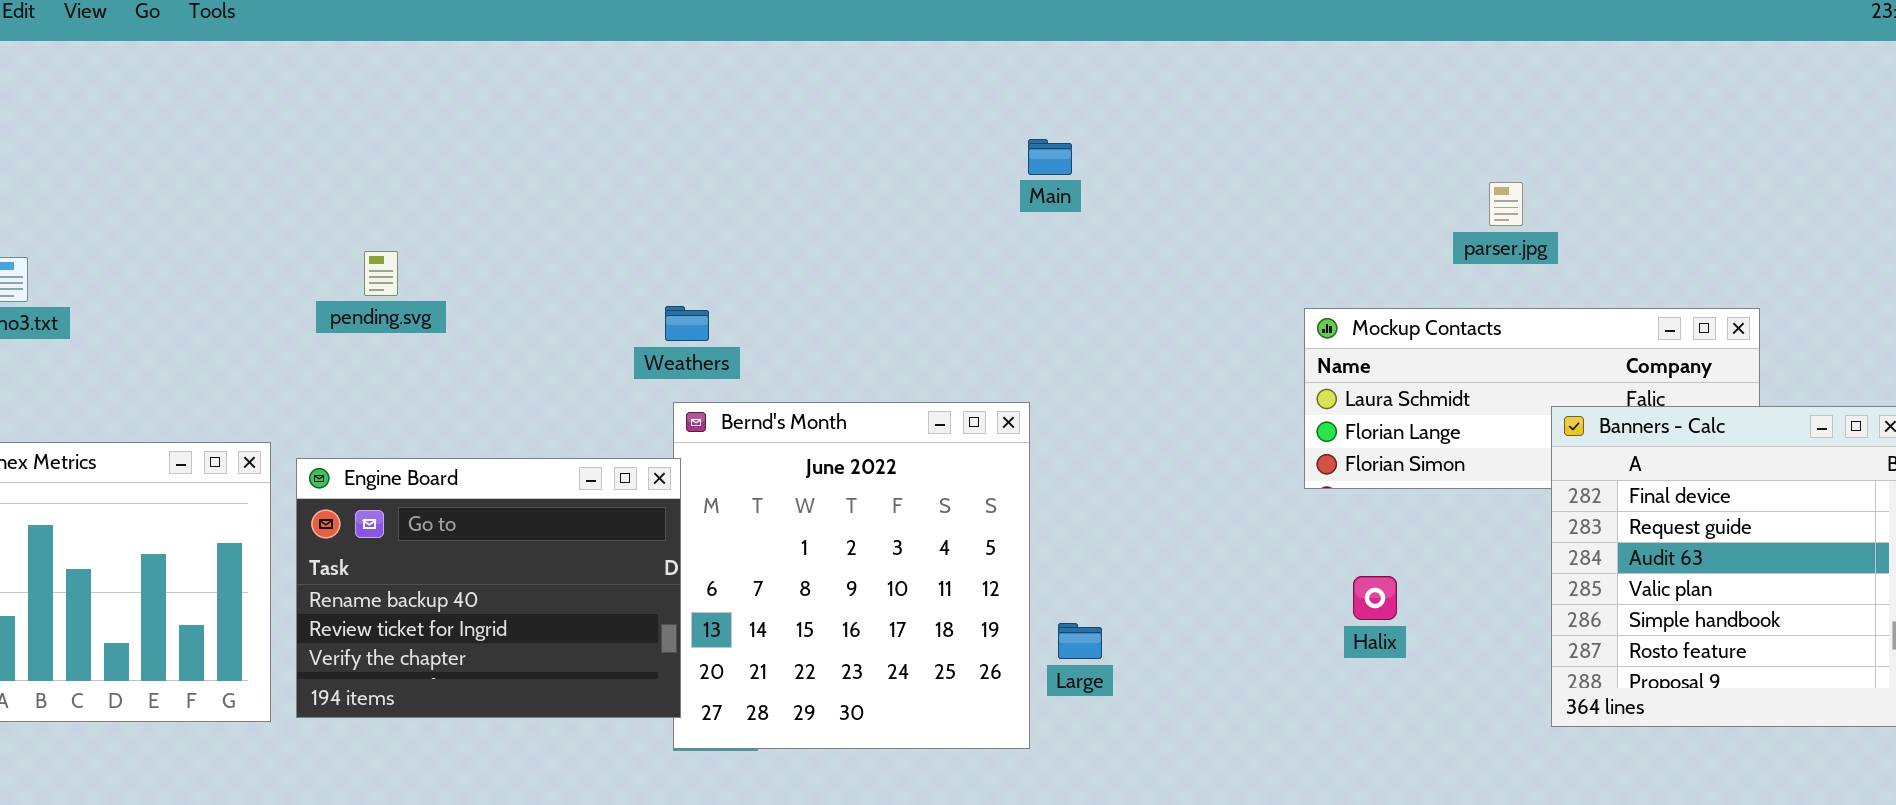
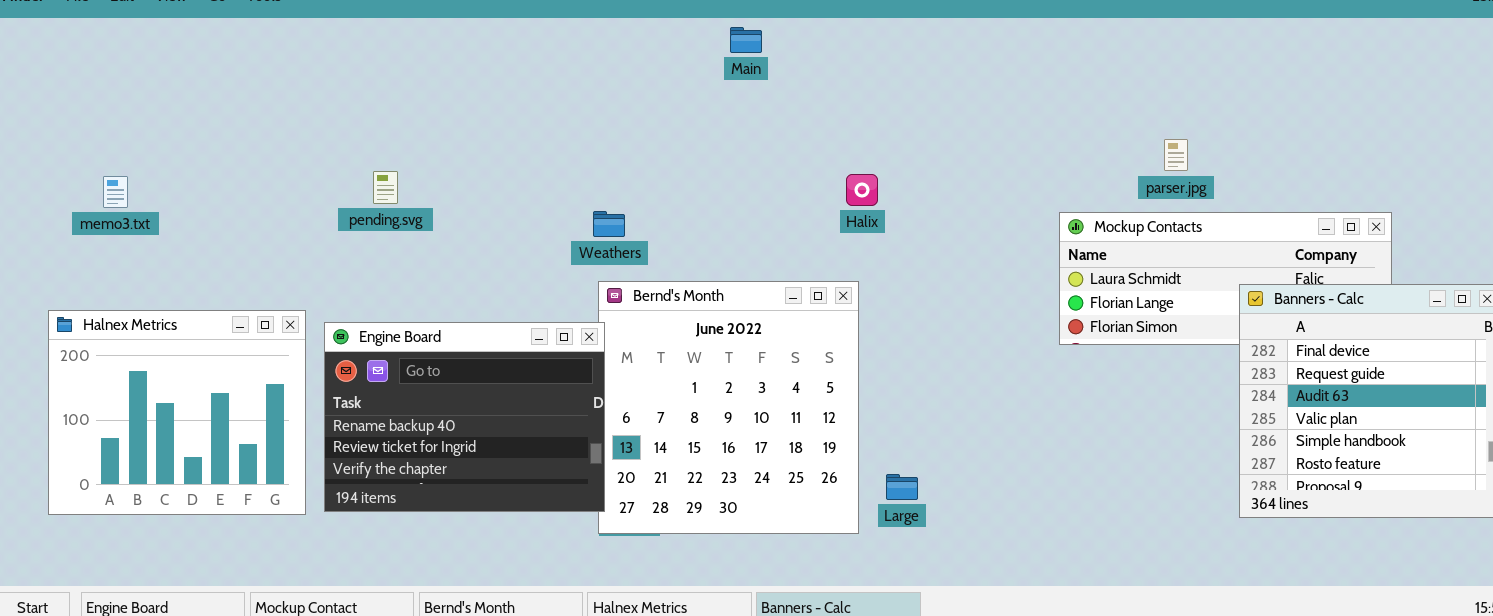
Main: [1028,139,1072,175] -> [730,27,762,53], moved
parser.jpg: [1489,182,1523,226] -> [1164,139,1188,171], moved
Halix: [1353,576,1397,620] -> [846,174,878,206], moved
Large: [1058,623,1102,659] -> [886,474,918,500], moved

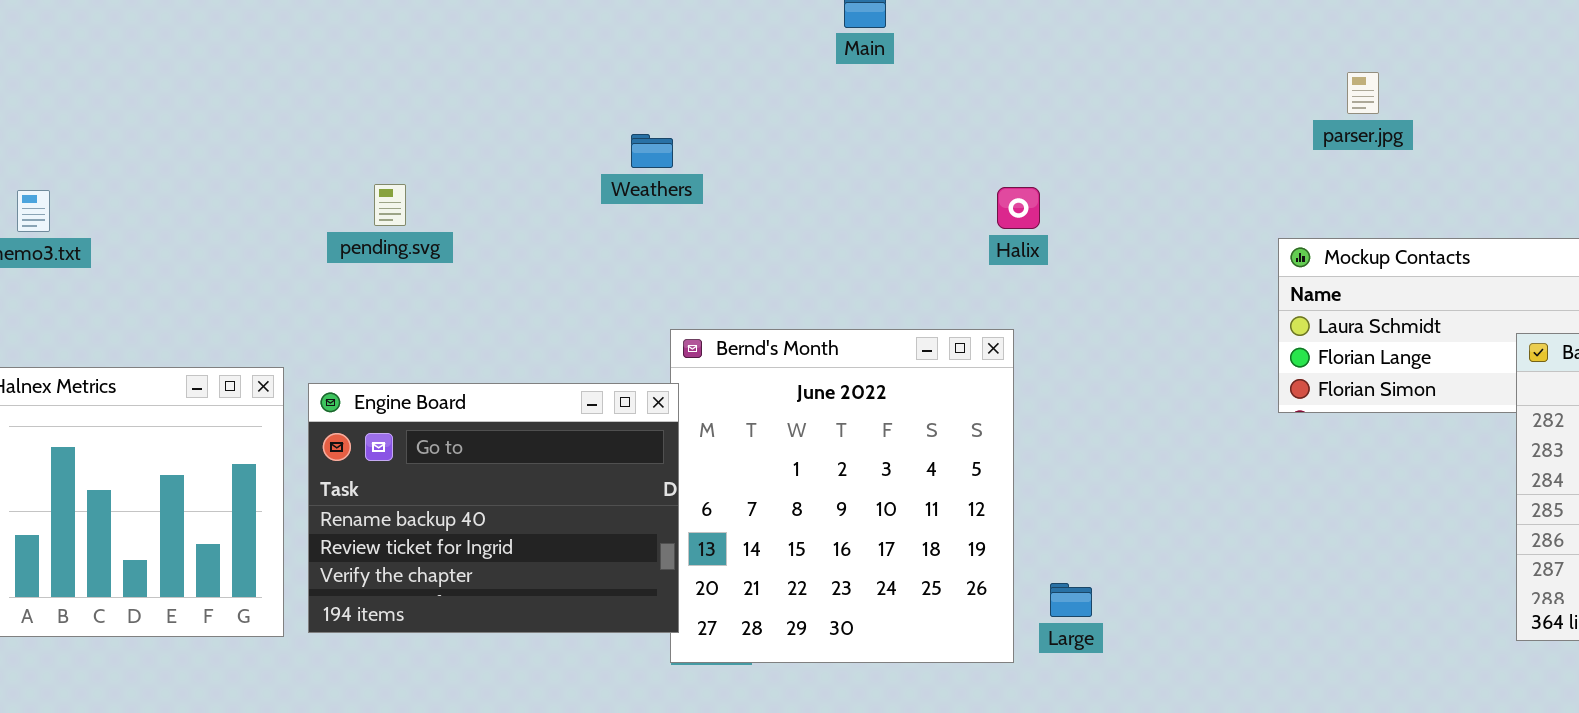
parser.jpg: [1164,139,1188,171] -> [1347,72,1379,114], moved
Weathers: [593,211,625,237] -> [631,134,673,168], moved

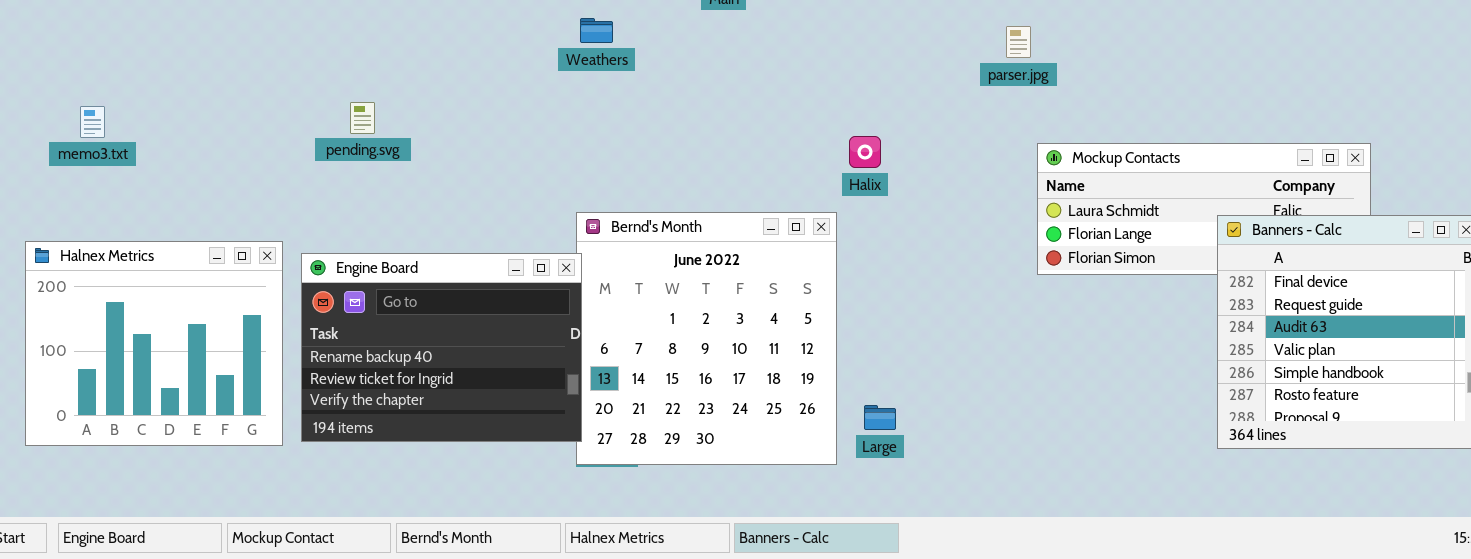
parser.jpg: [1347,72,1379,114] -> [1006,26,1031,58], moved
Weathers: [631,134,673,168] -> [580,18,613,43], moved
Halix: [997,187,1040,229] -> [849,136,881,168], moved

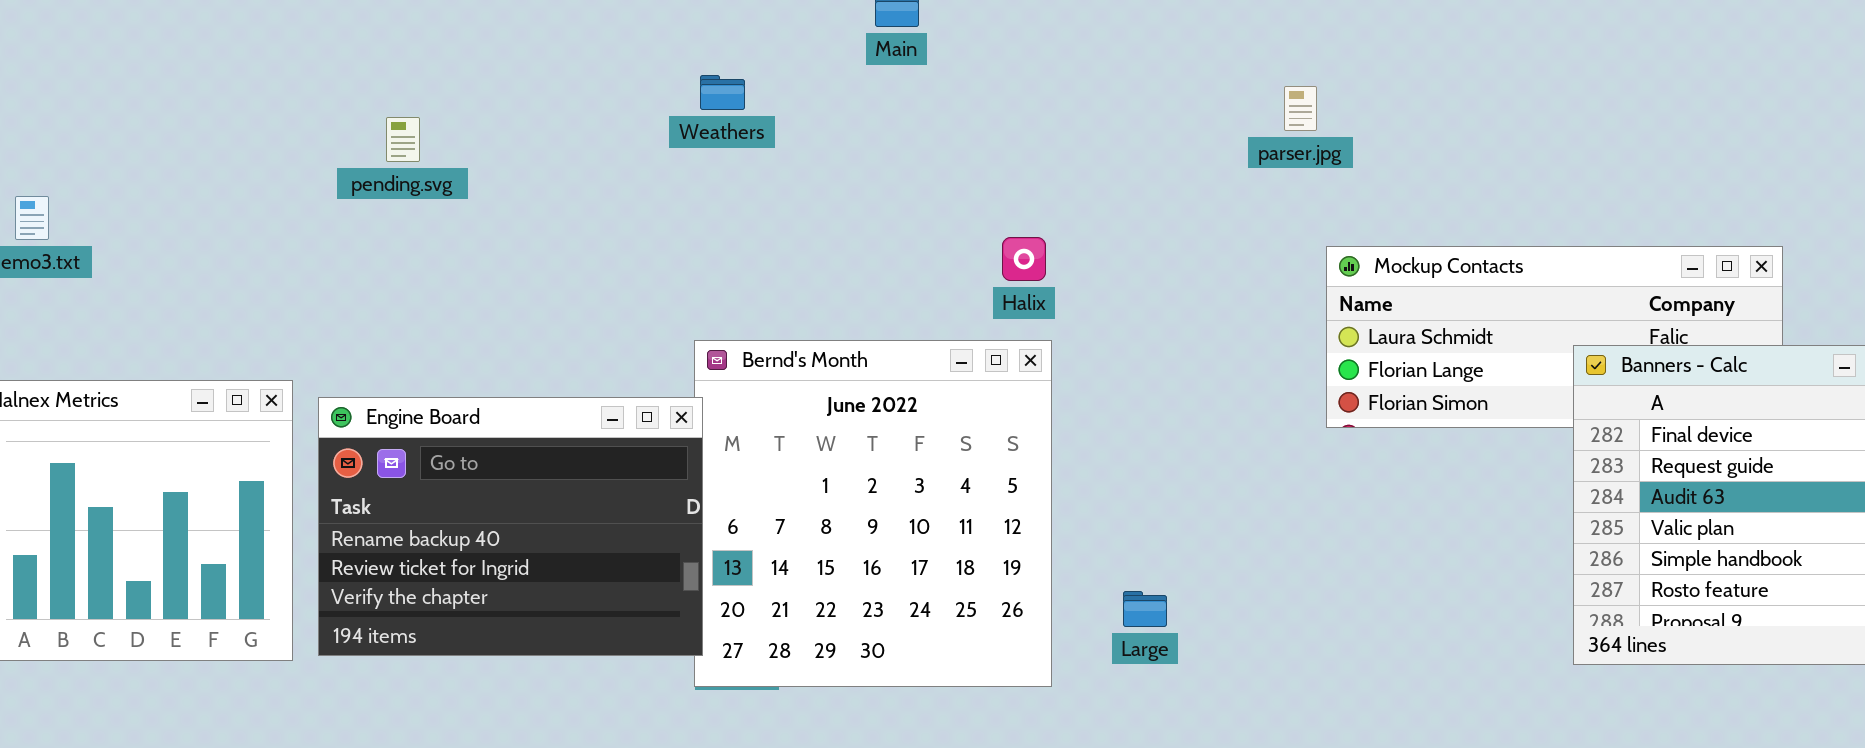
pending.svg: [350,102,375,134] -> [386,117,420,162], moved
Halix: [849,136,881,168] -> [1002,237,1046,281], moved
Large: [864,405,896,430] -> [1123,591,1167,627], moved

